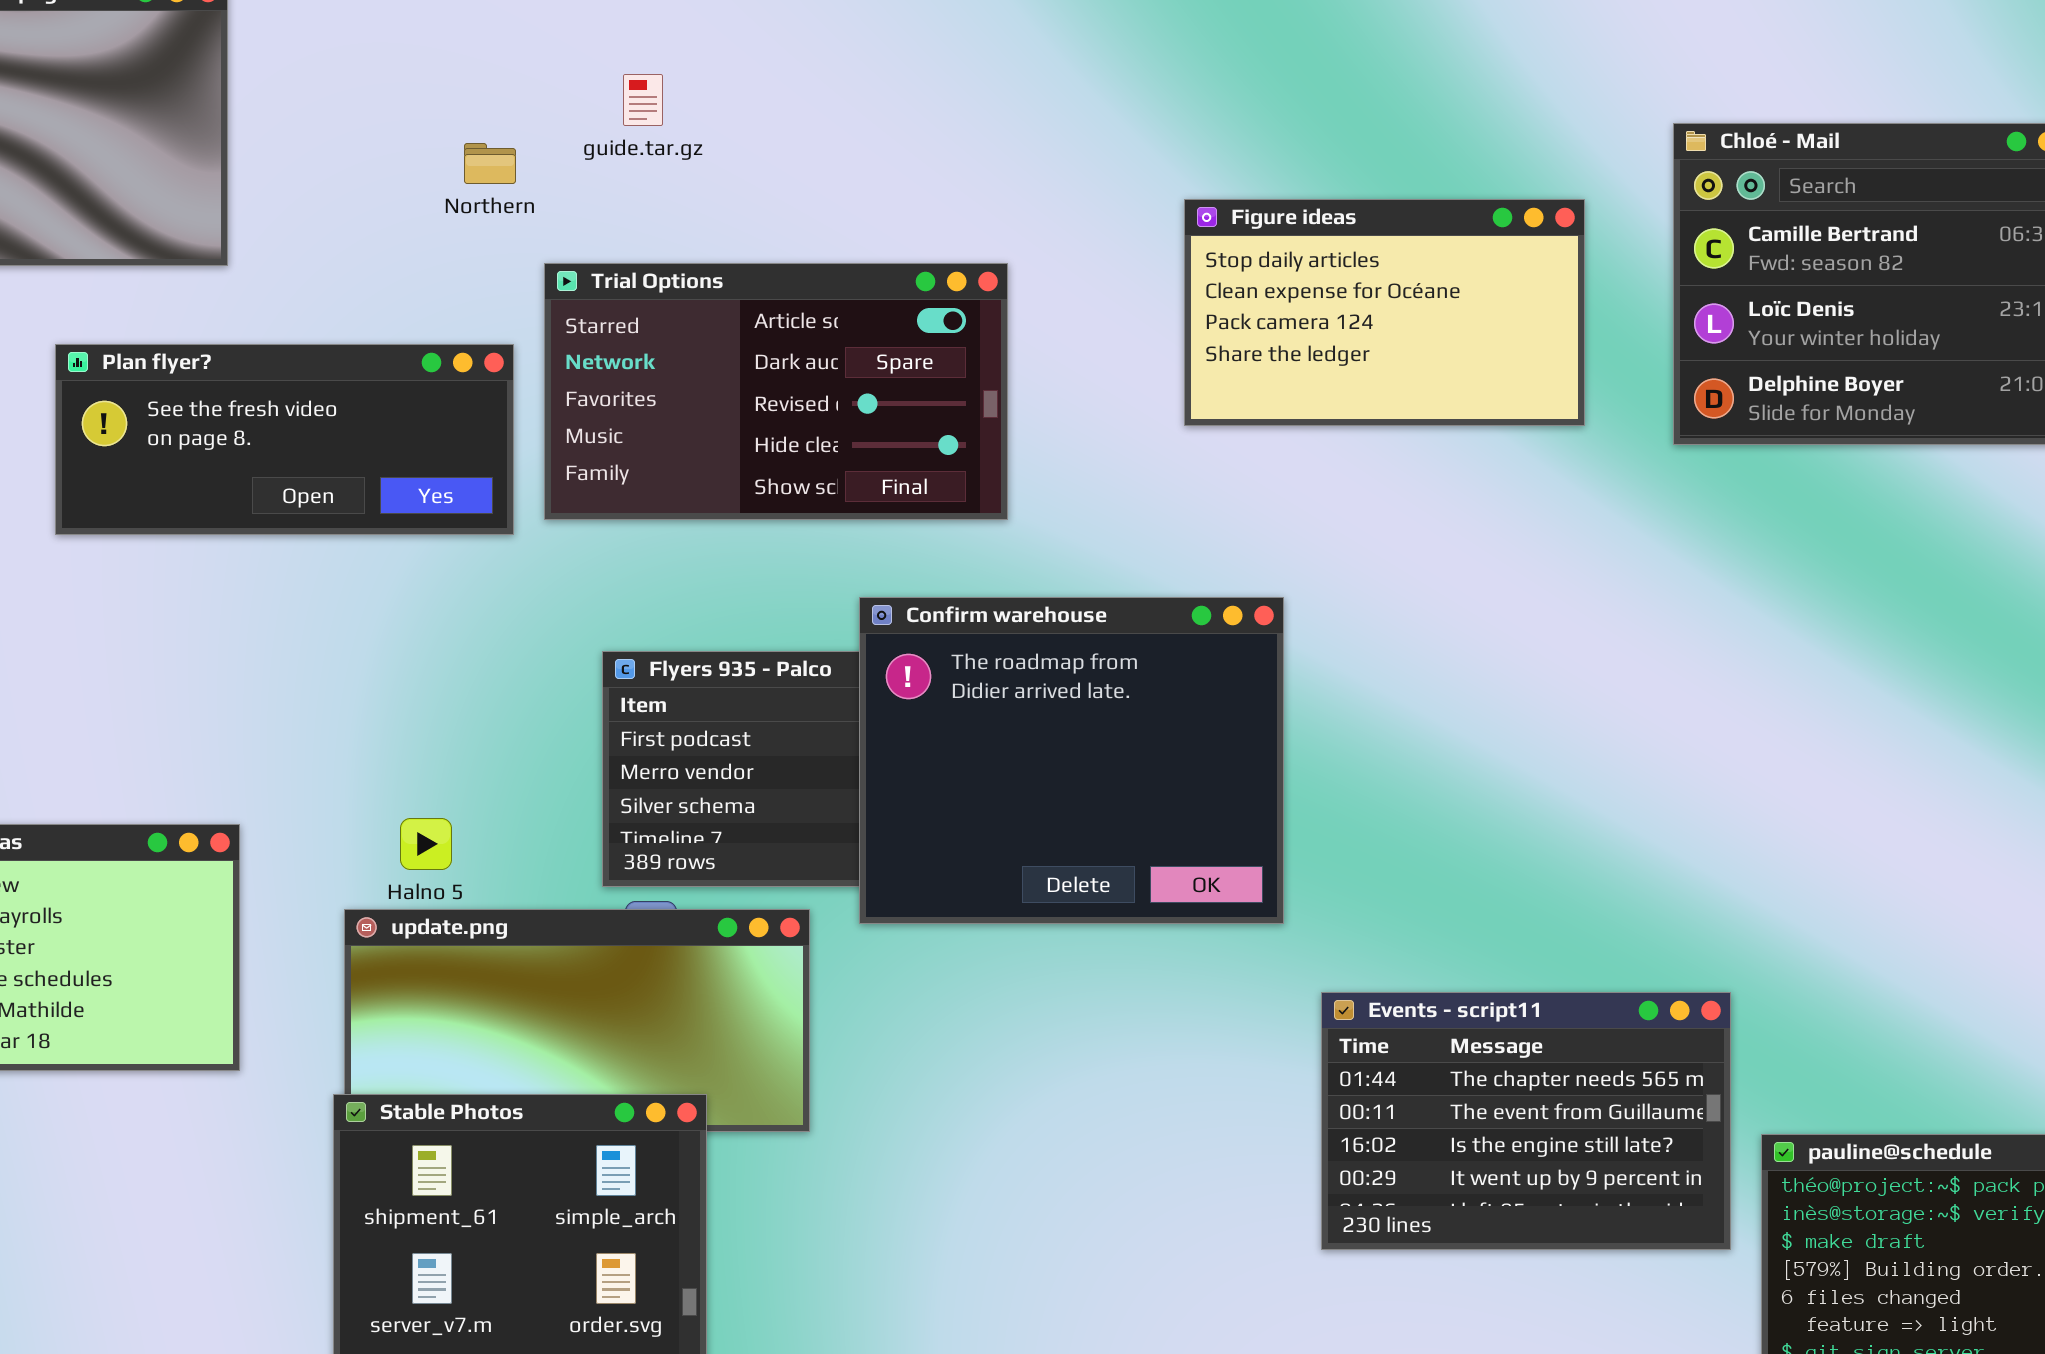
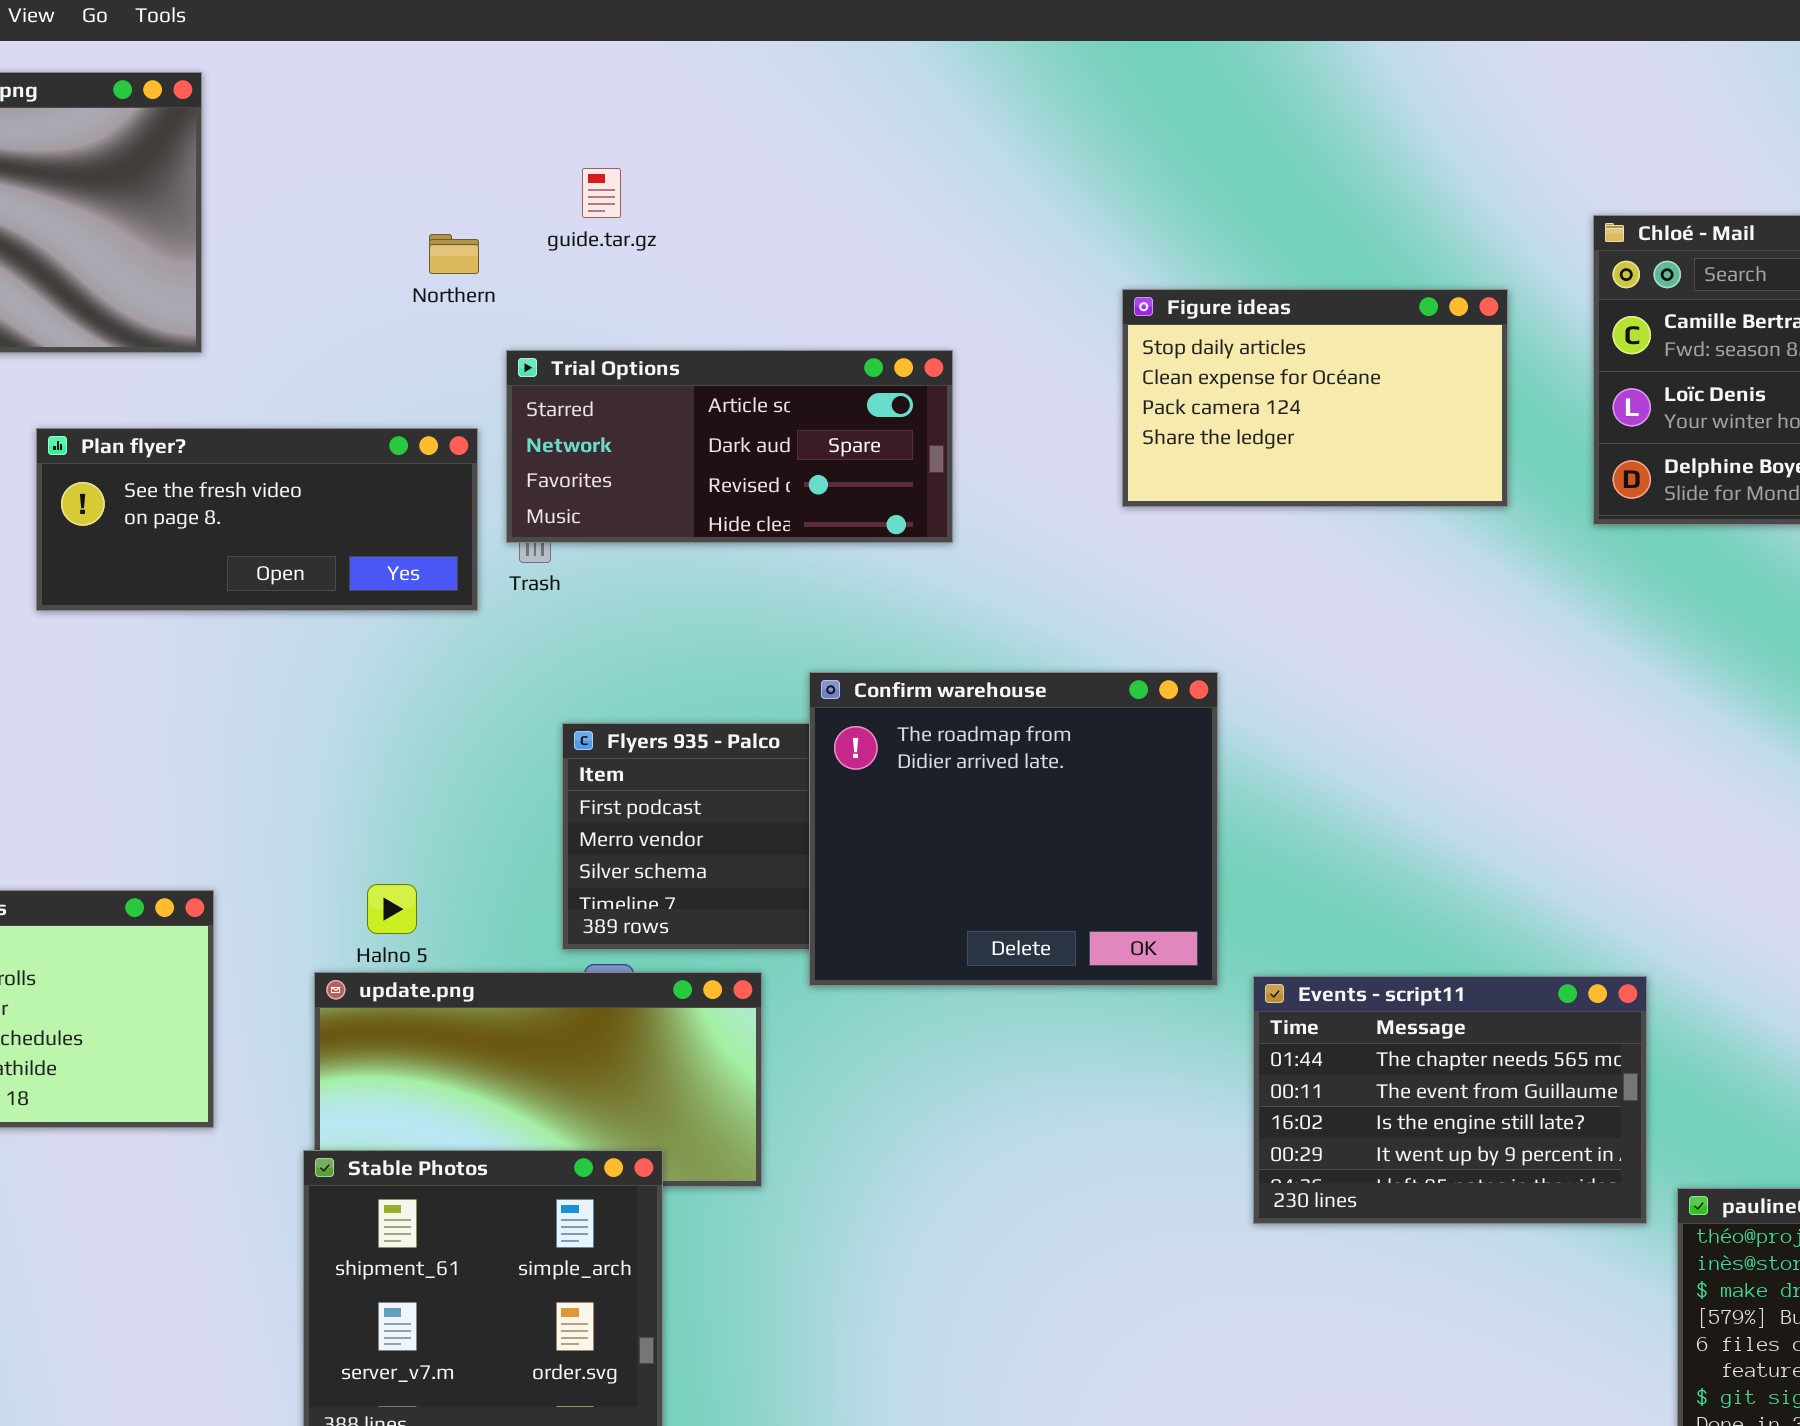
Trial Options: [544,263,1008,520] -> [506,350,953,543], resized
Events - script11: [1321,992,1731,1250] -> [1253,976,1647,1224], moved

